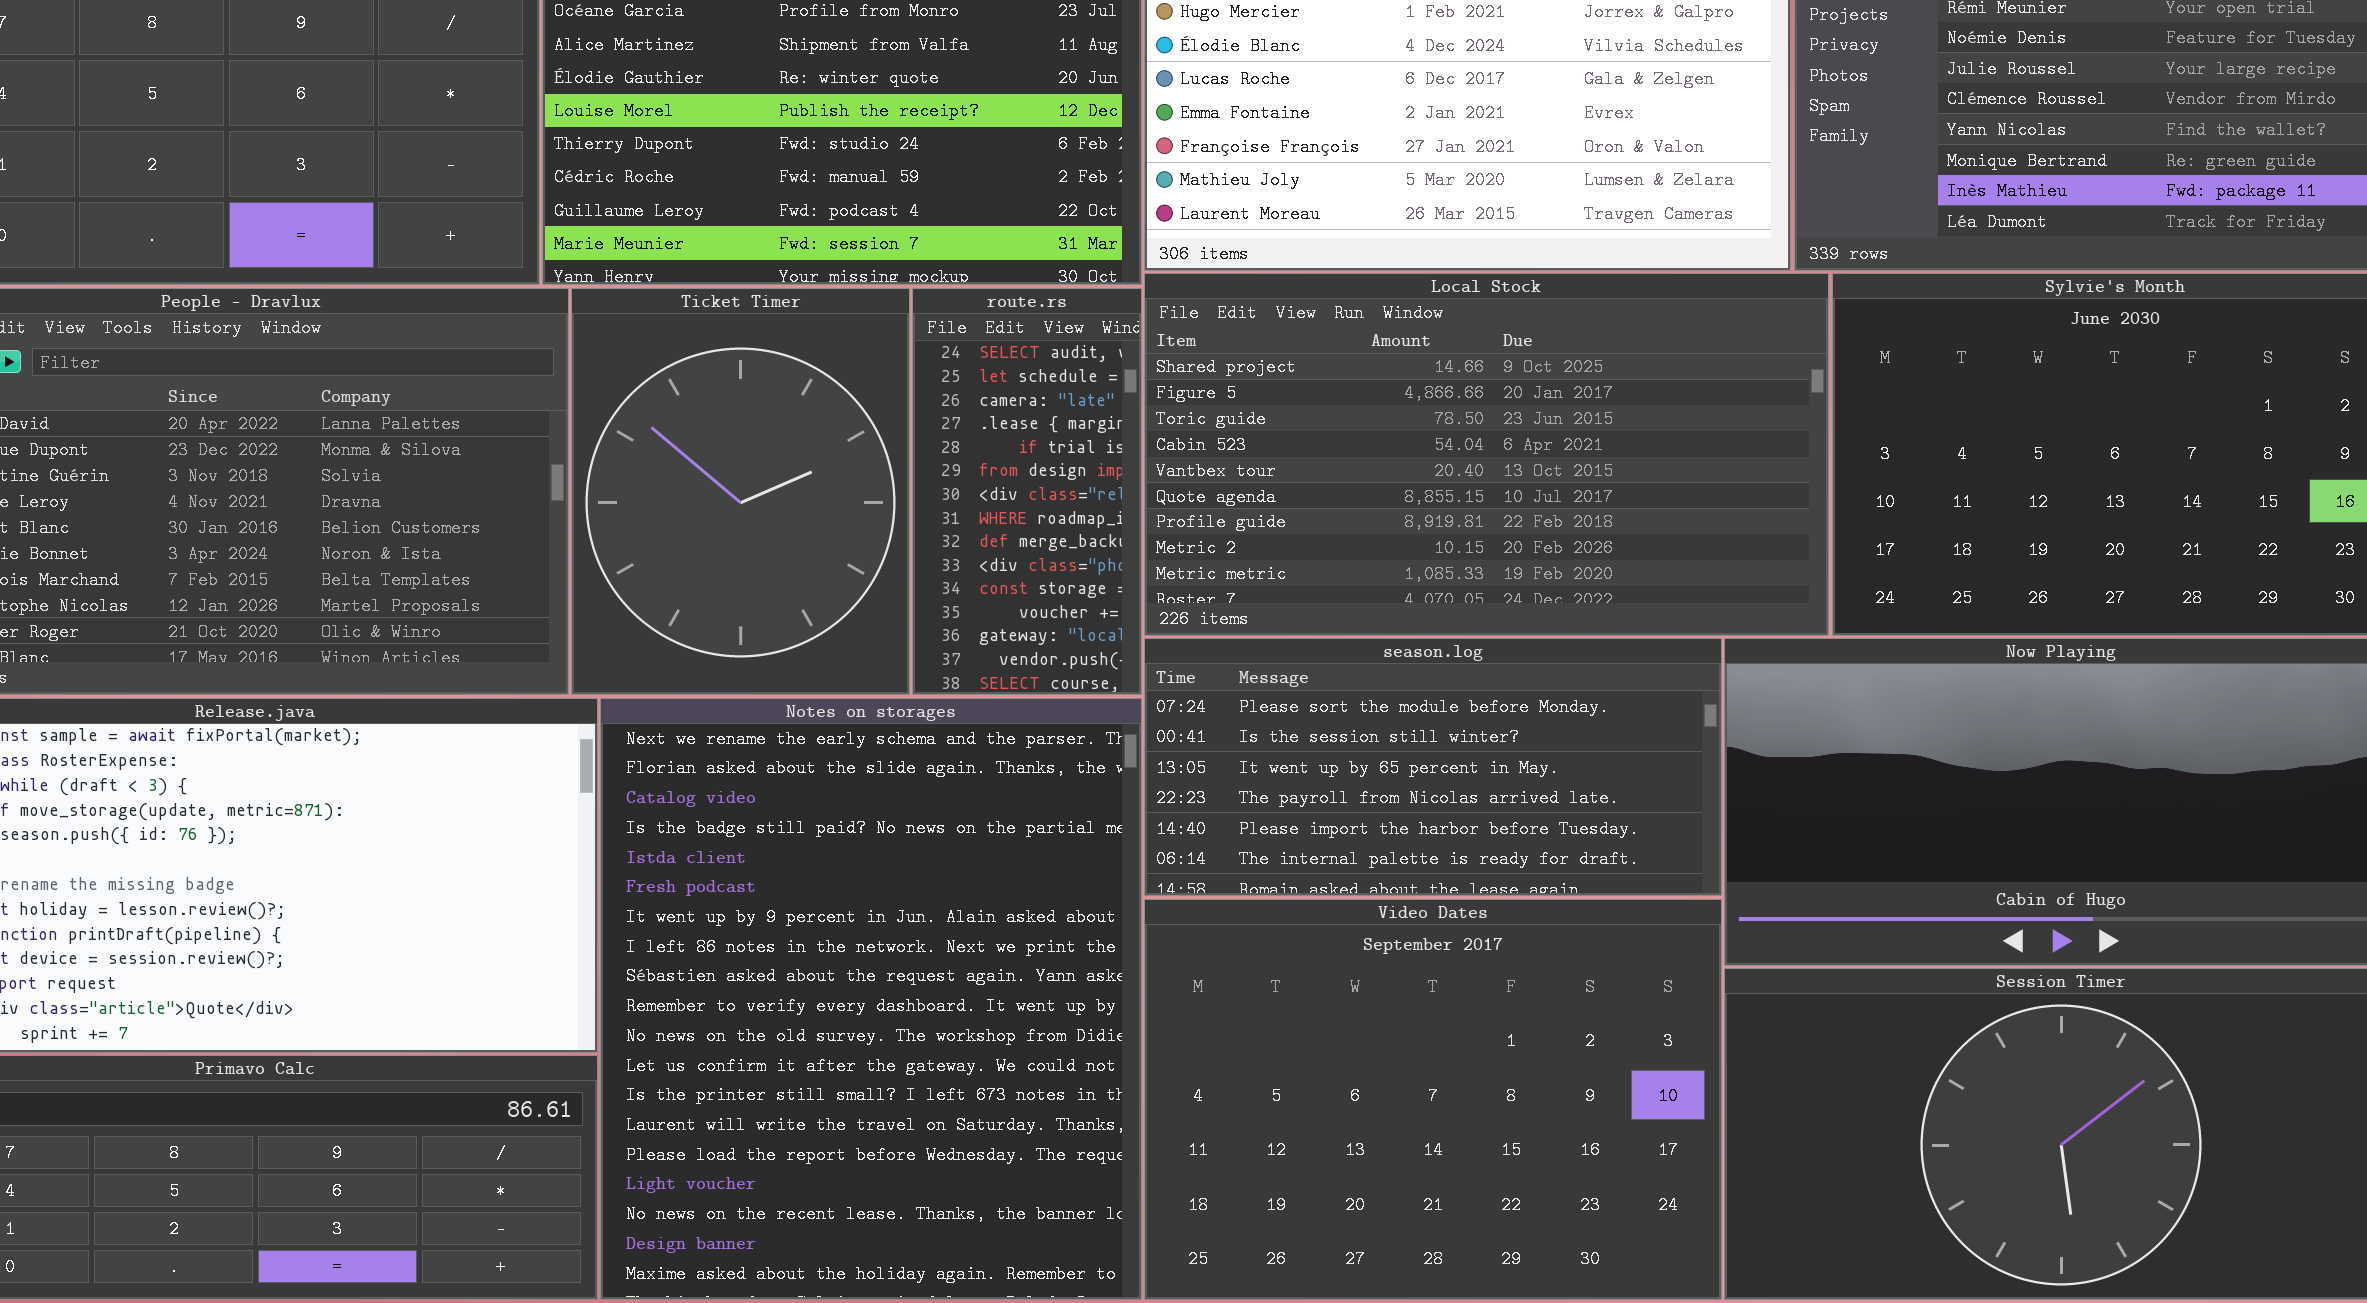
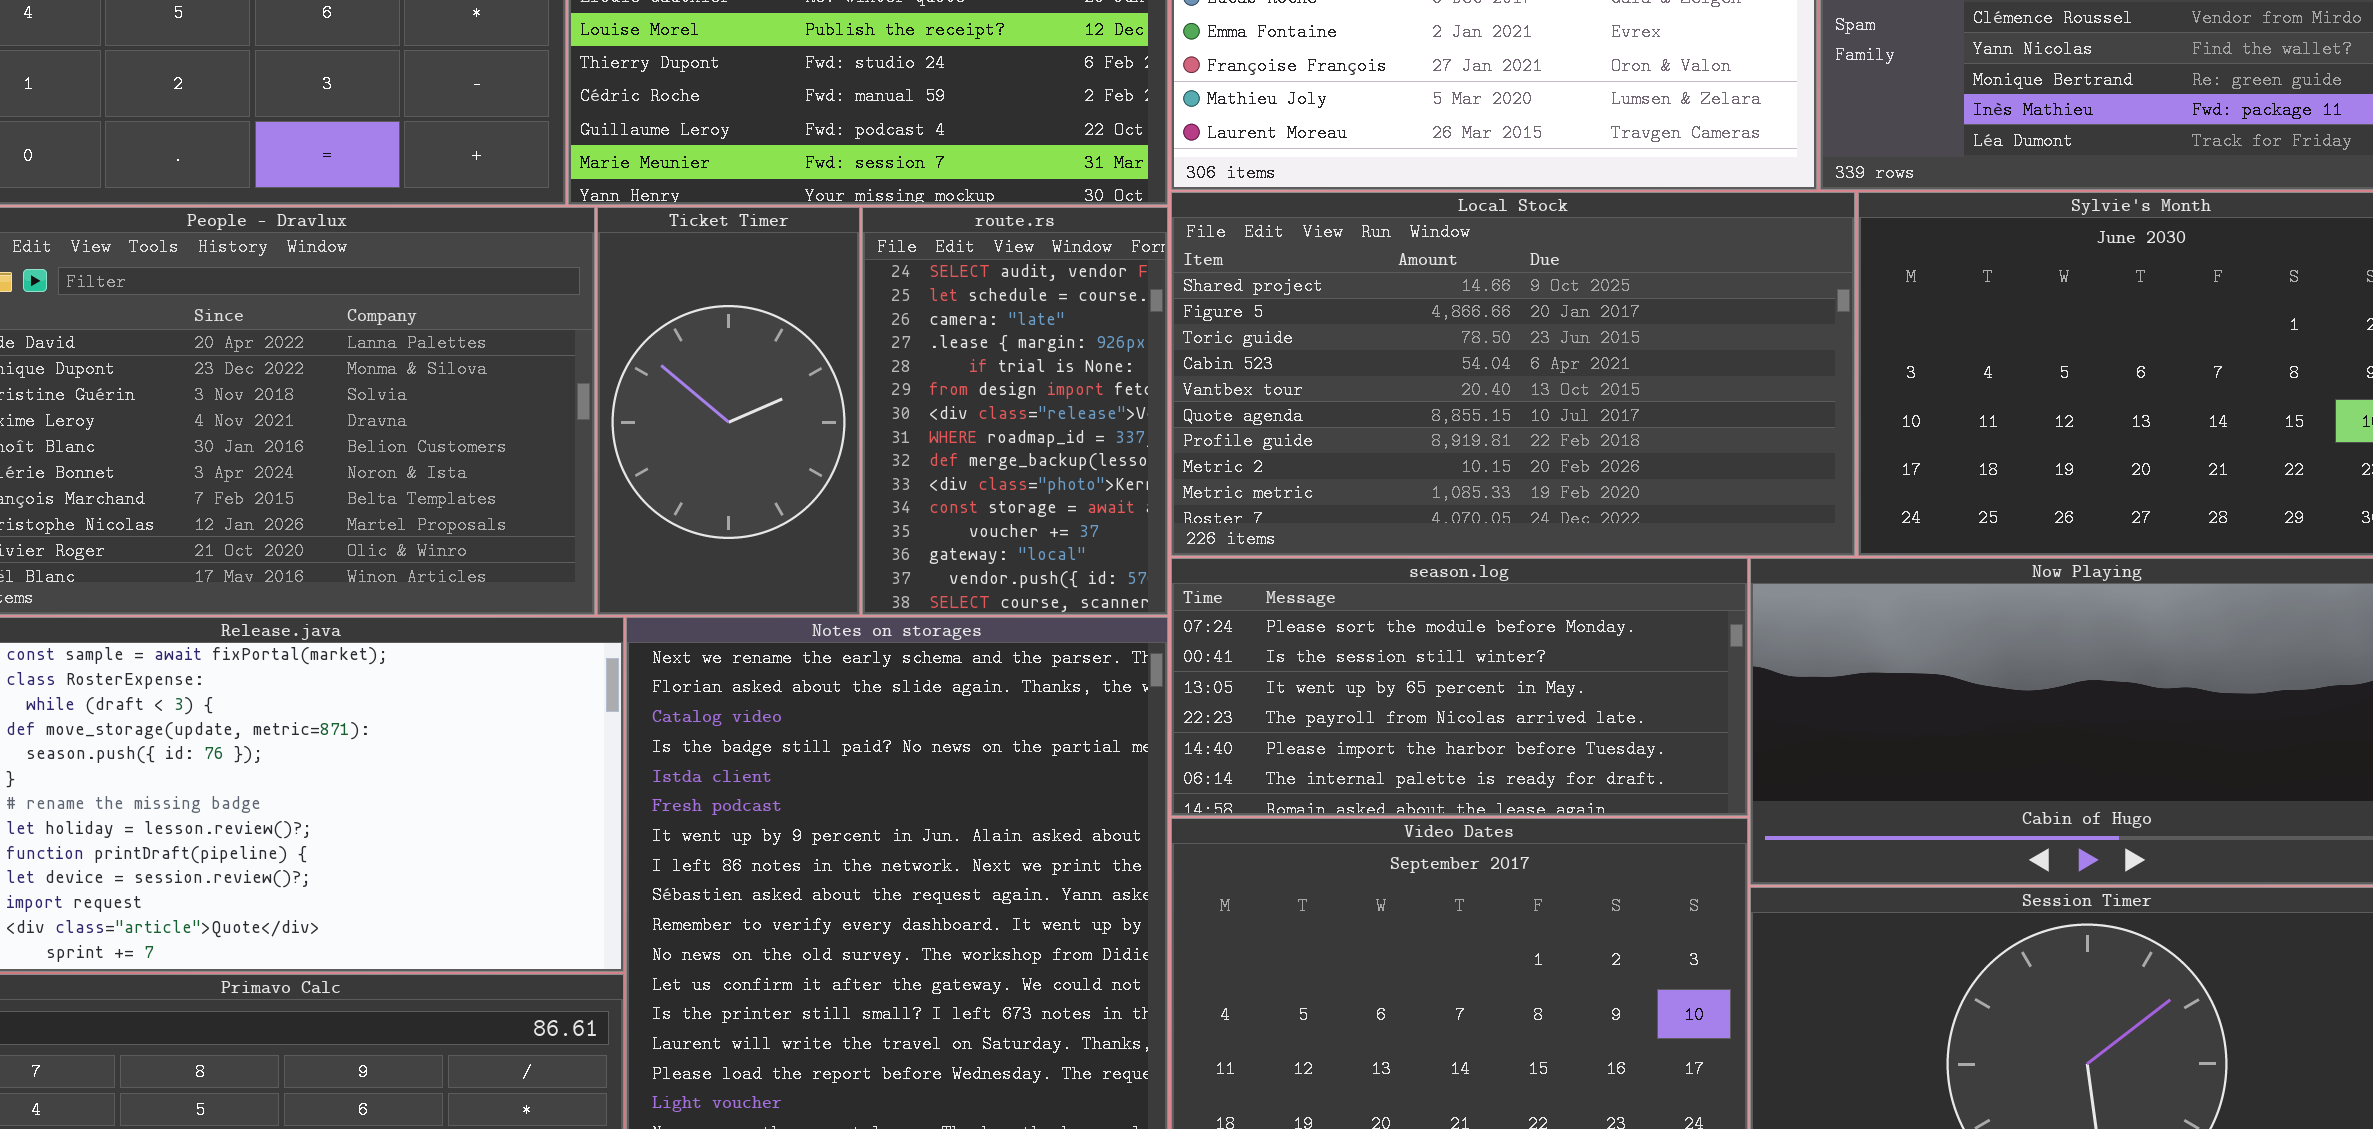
Ticket Timer: [571,288,910,695] -> [597,207,860,615], resized
route.rs: [912,288,1142,695] -> [862,207,1168,615], resized

